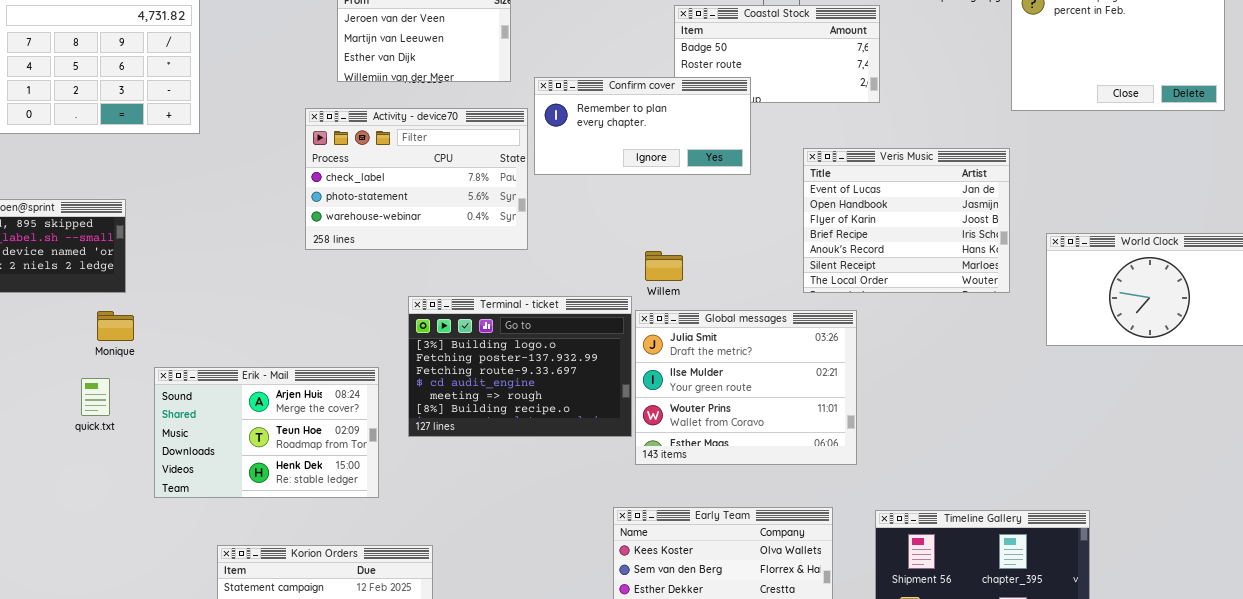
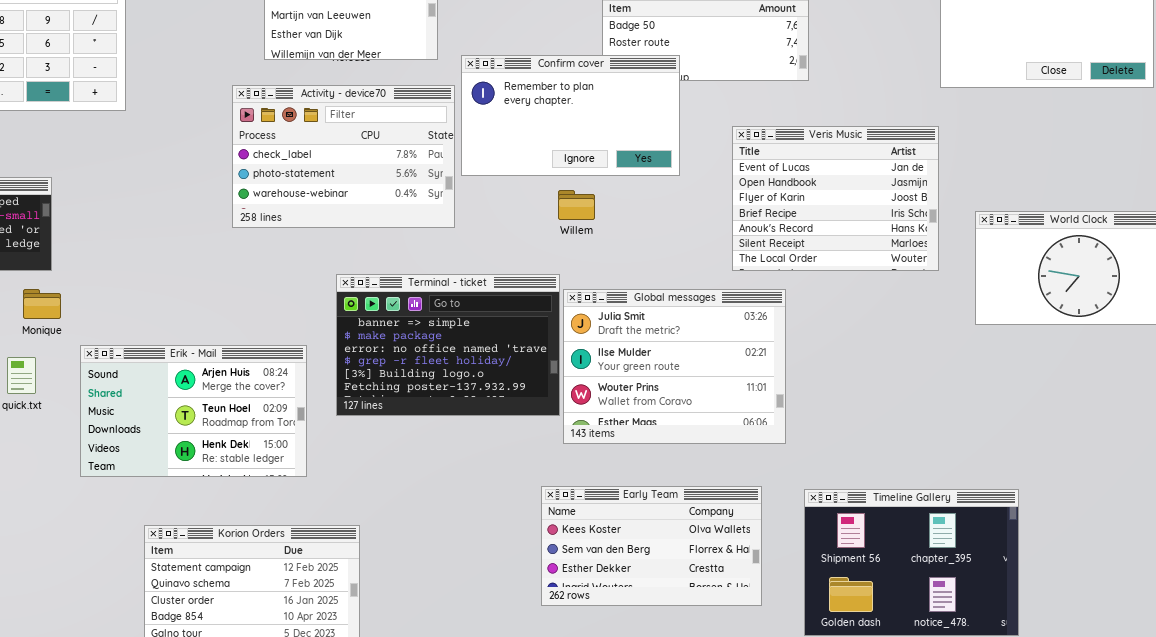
Confirm cover: [534,77,751,175] -> [461,55,680,176], resized
Willem: [645,251,683,281] -> [558,190,595,220], moved
Terminal - ticket: [408,296,632,437] -> [336,274,560,416], scrolled up 4 rows

